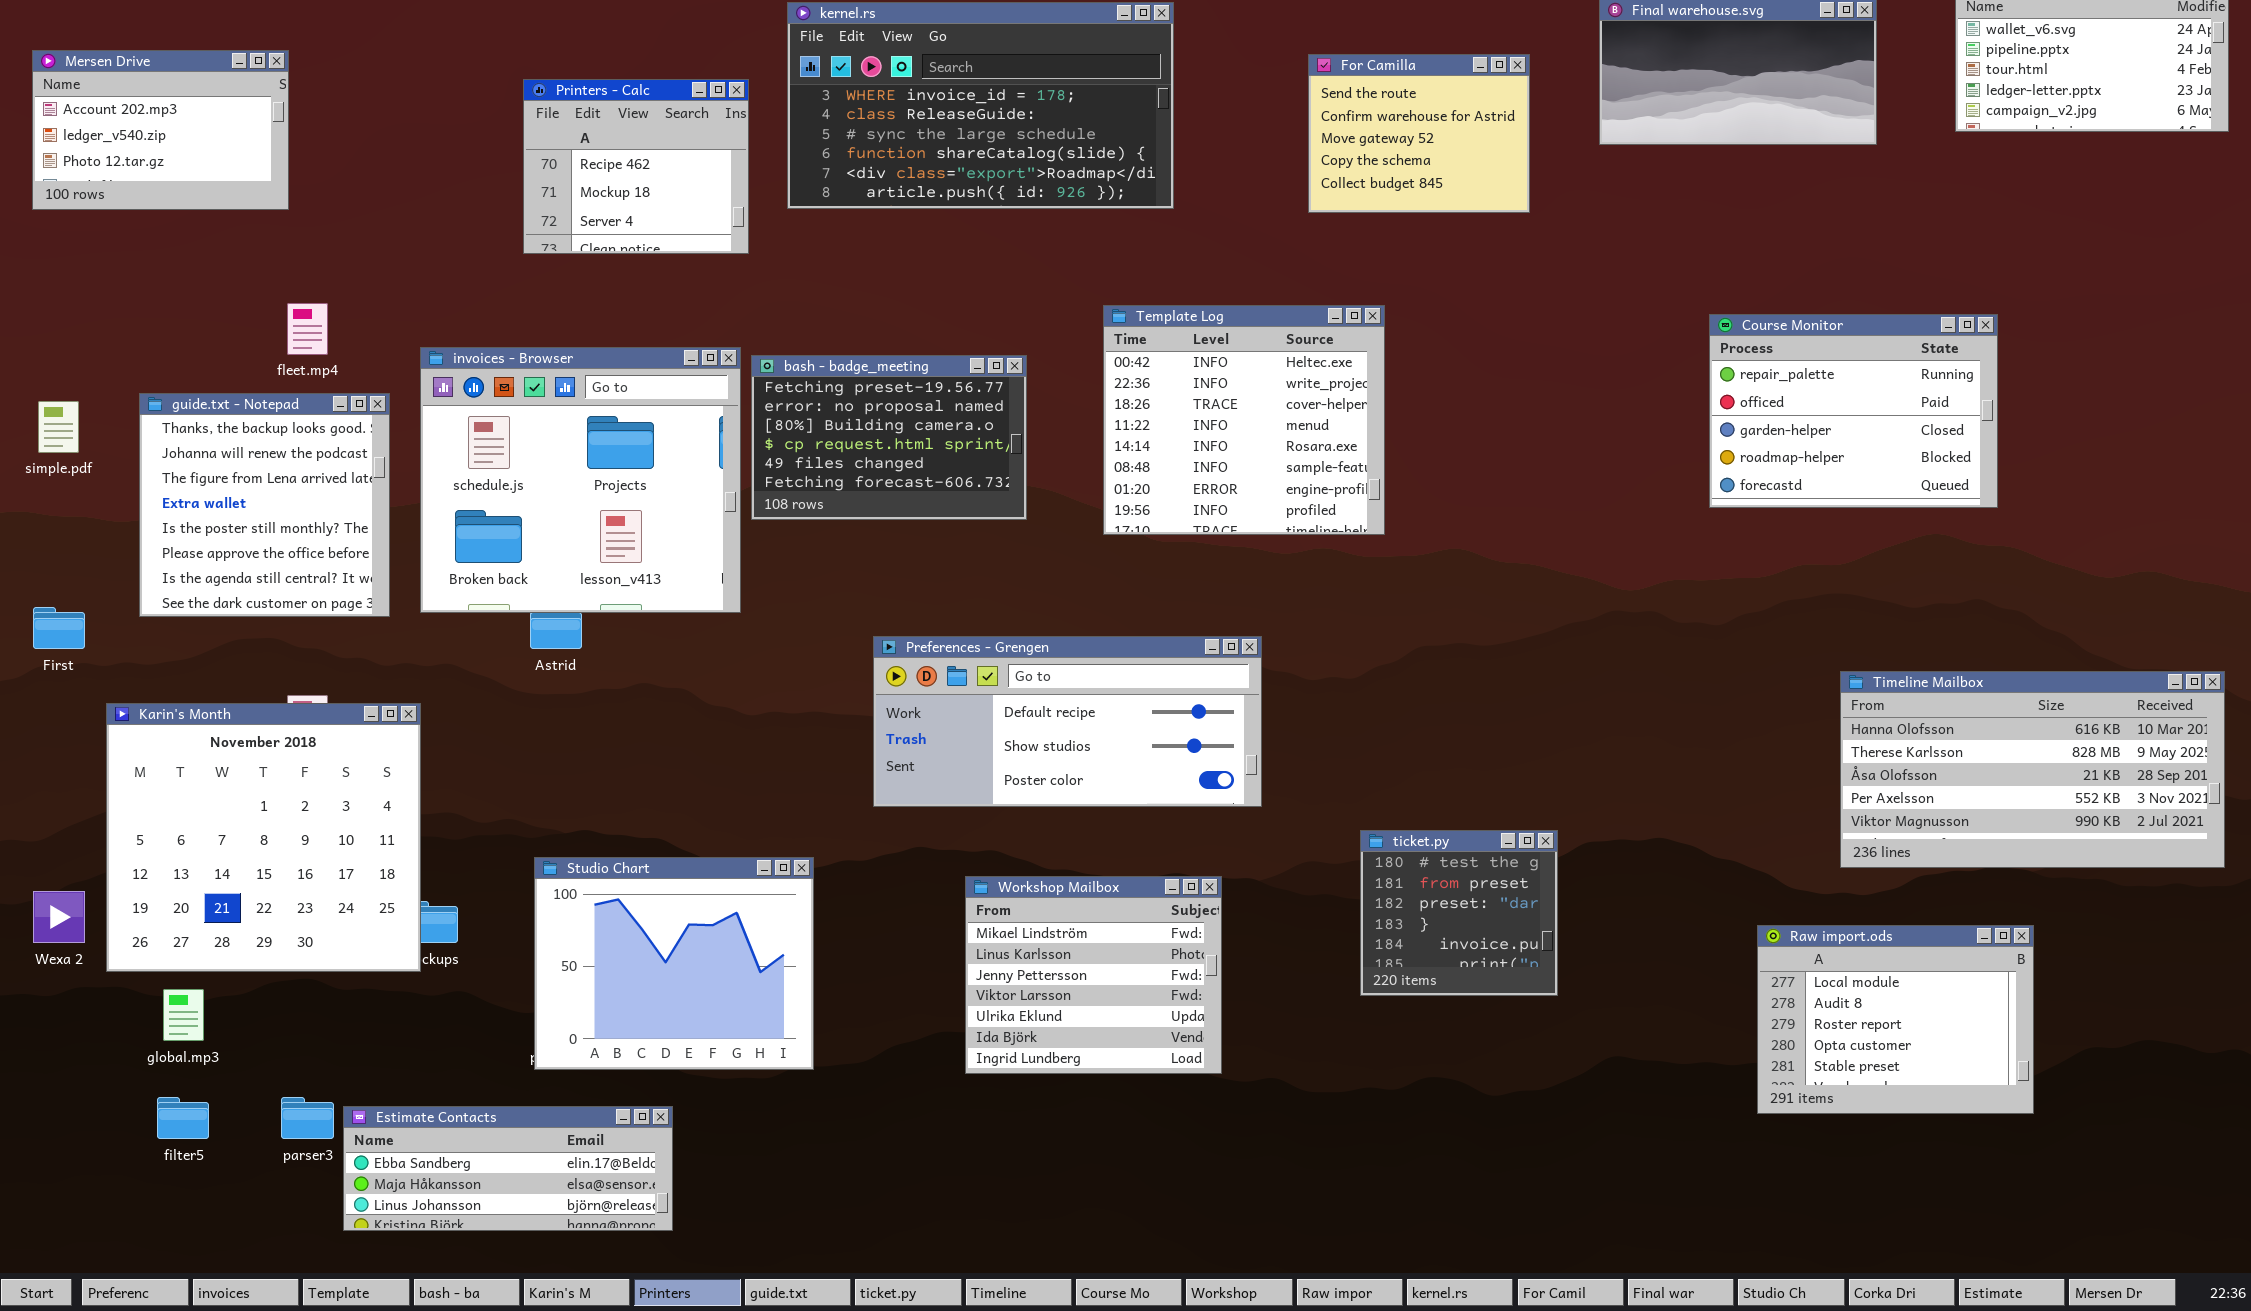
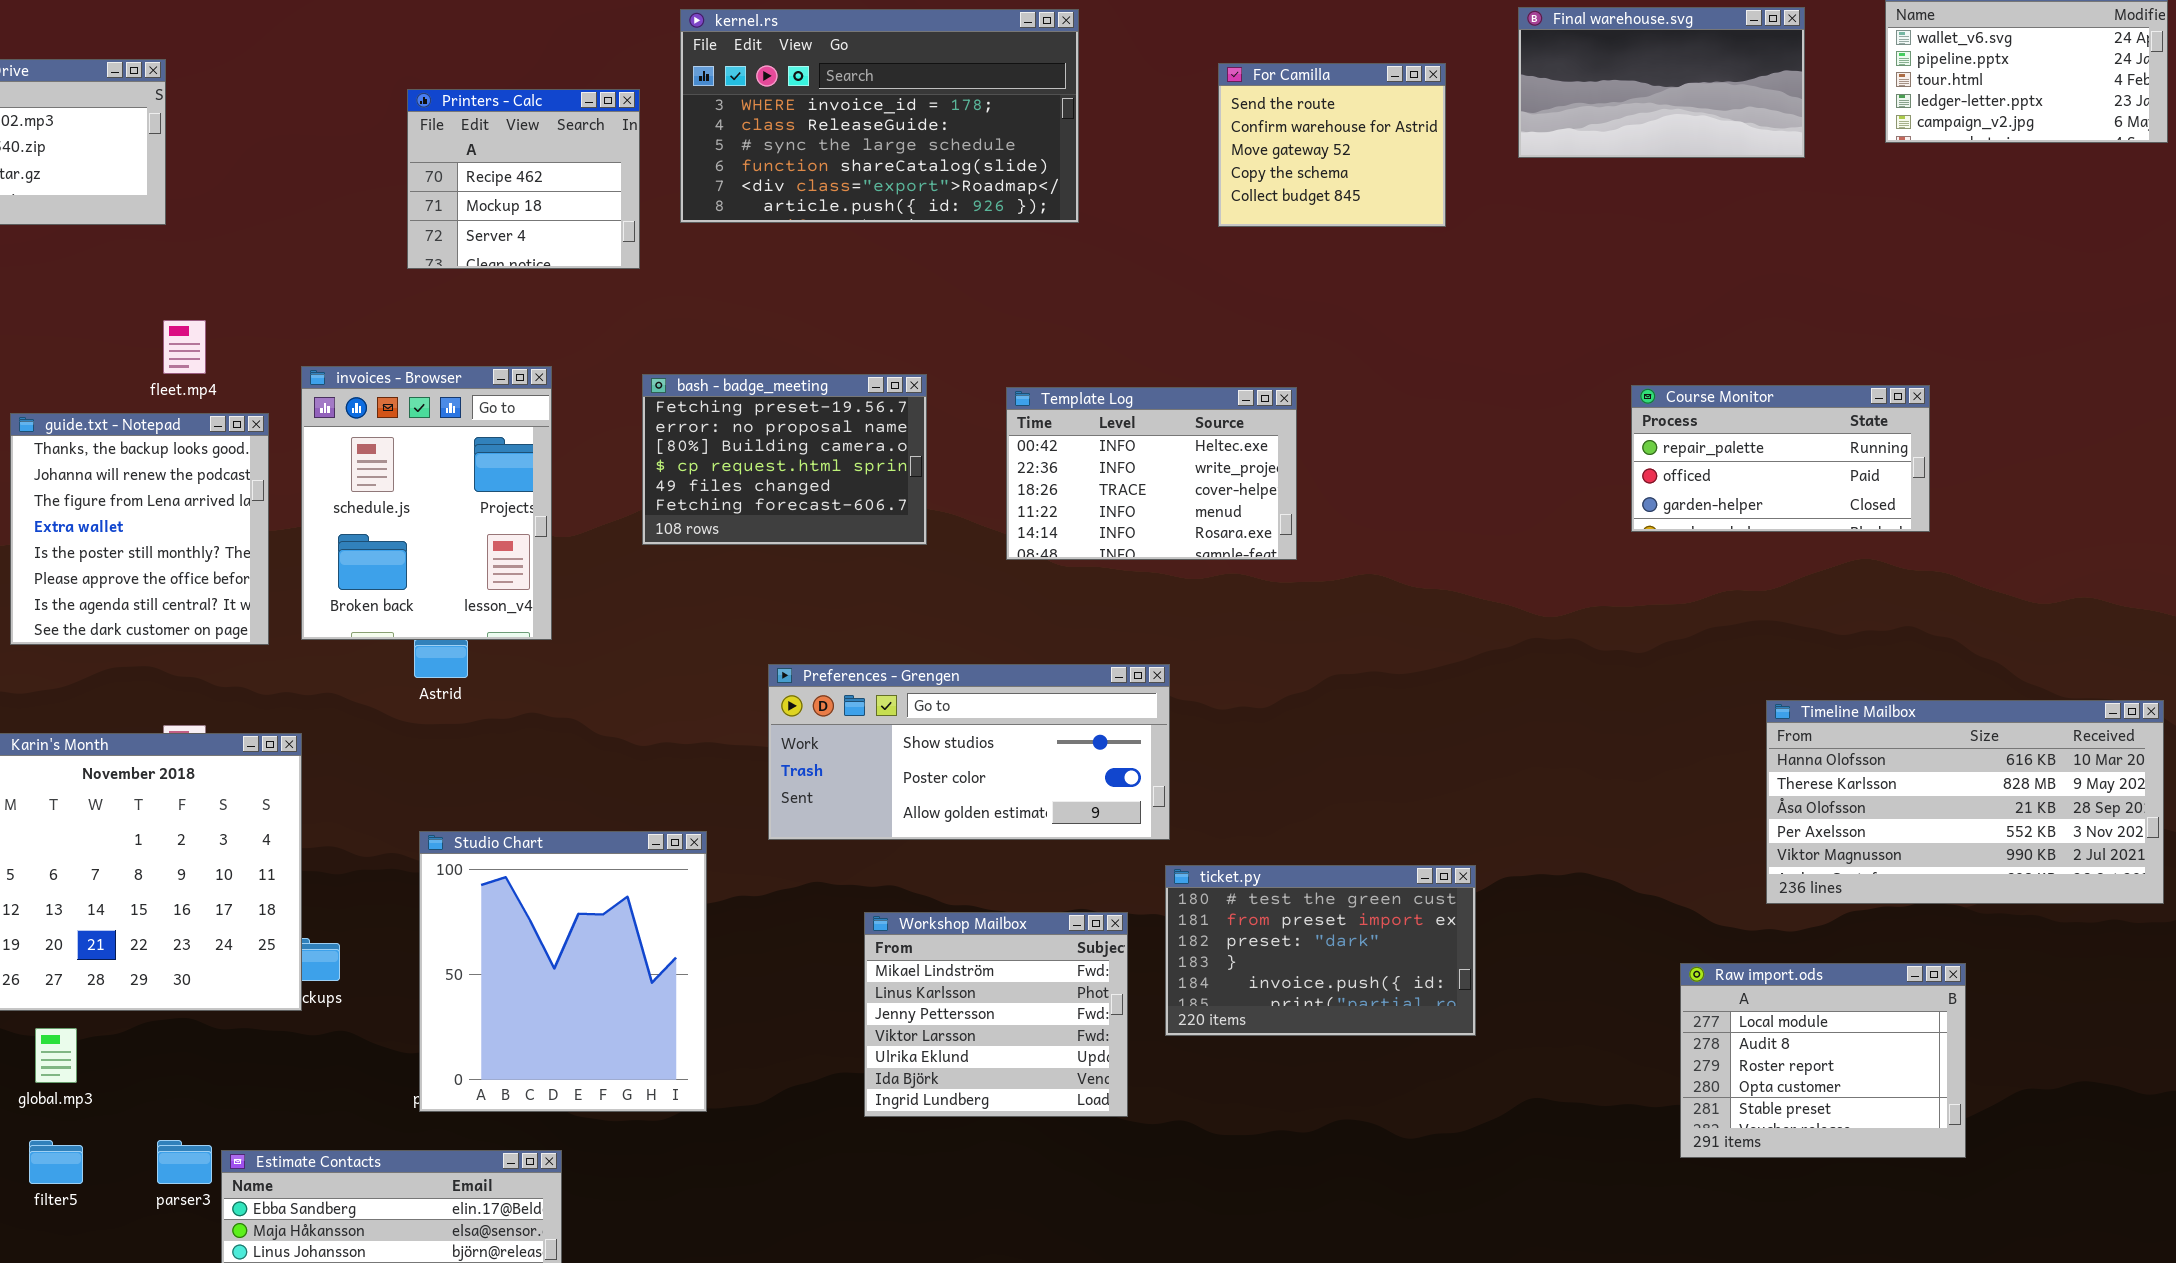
Template Log: [1103,305,1385,535] -> [1006,387,1297,560], resized
Course Monitor: [1709,314,1998,508] -> [1631,385,1930,532], resized
invoices - Browser: [420,347,741,613] -> [301,366,552,640], resized
Preferences - Grengen: [873,636,1262,807] -> [768,664,1170,840], scrolled down 1 row
ticket.py: [1360,830,1558,996] -> [1165,865,1476,1036], resized
Studio Chart: [534,857,814,1070] -> [419,831,707,1112], resized

